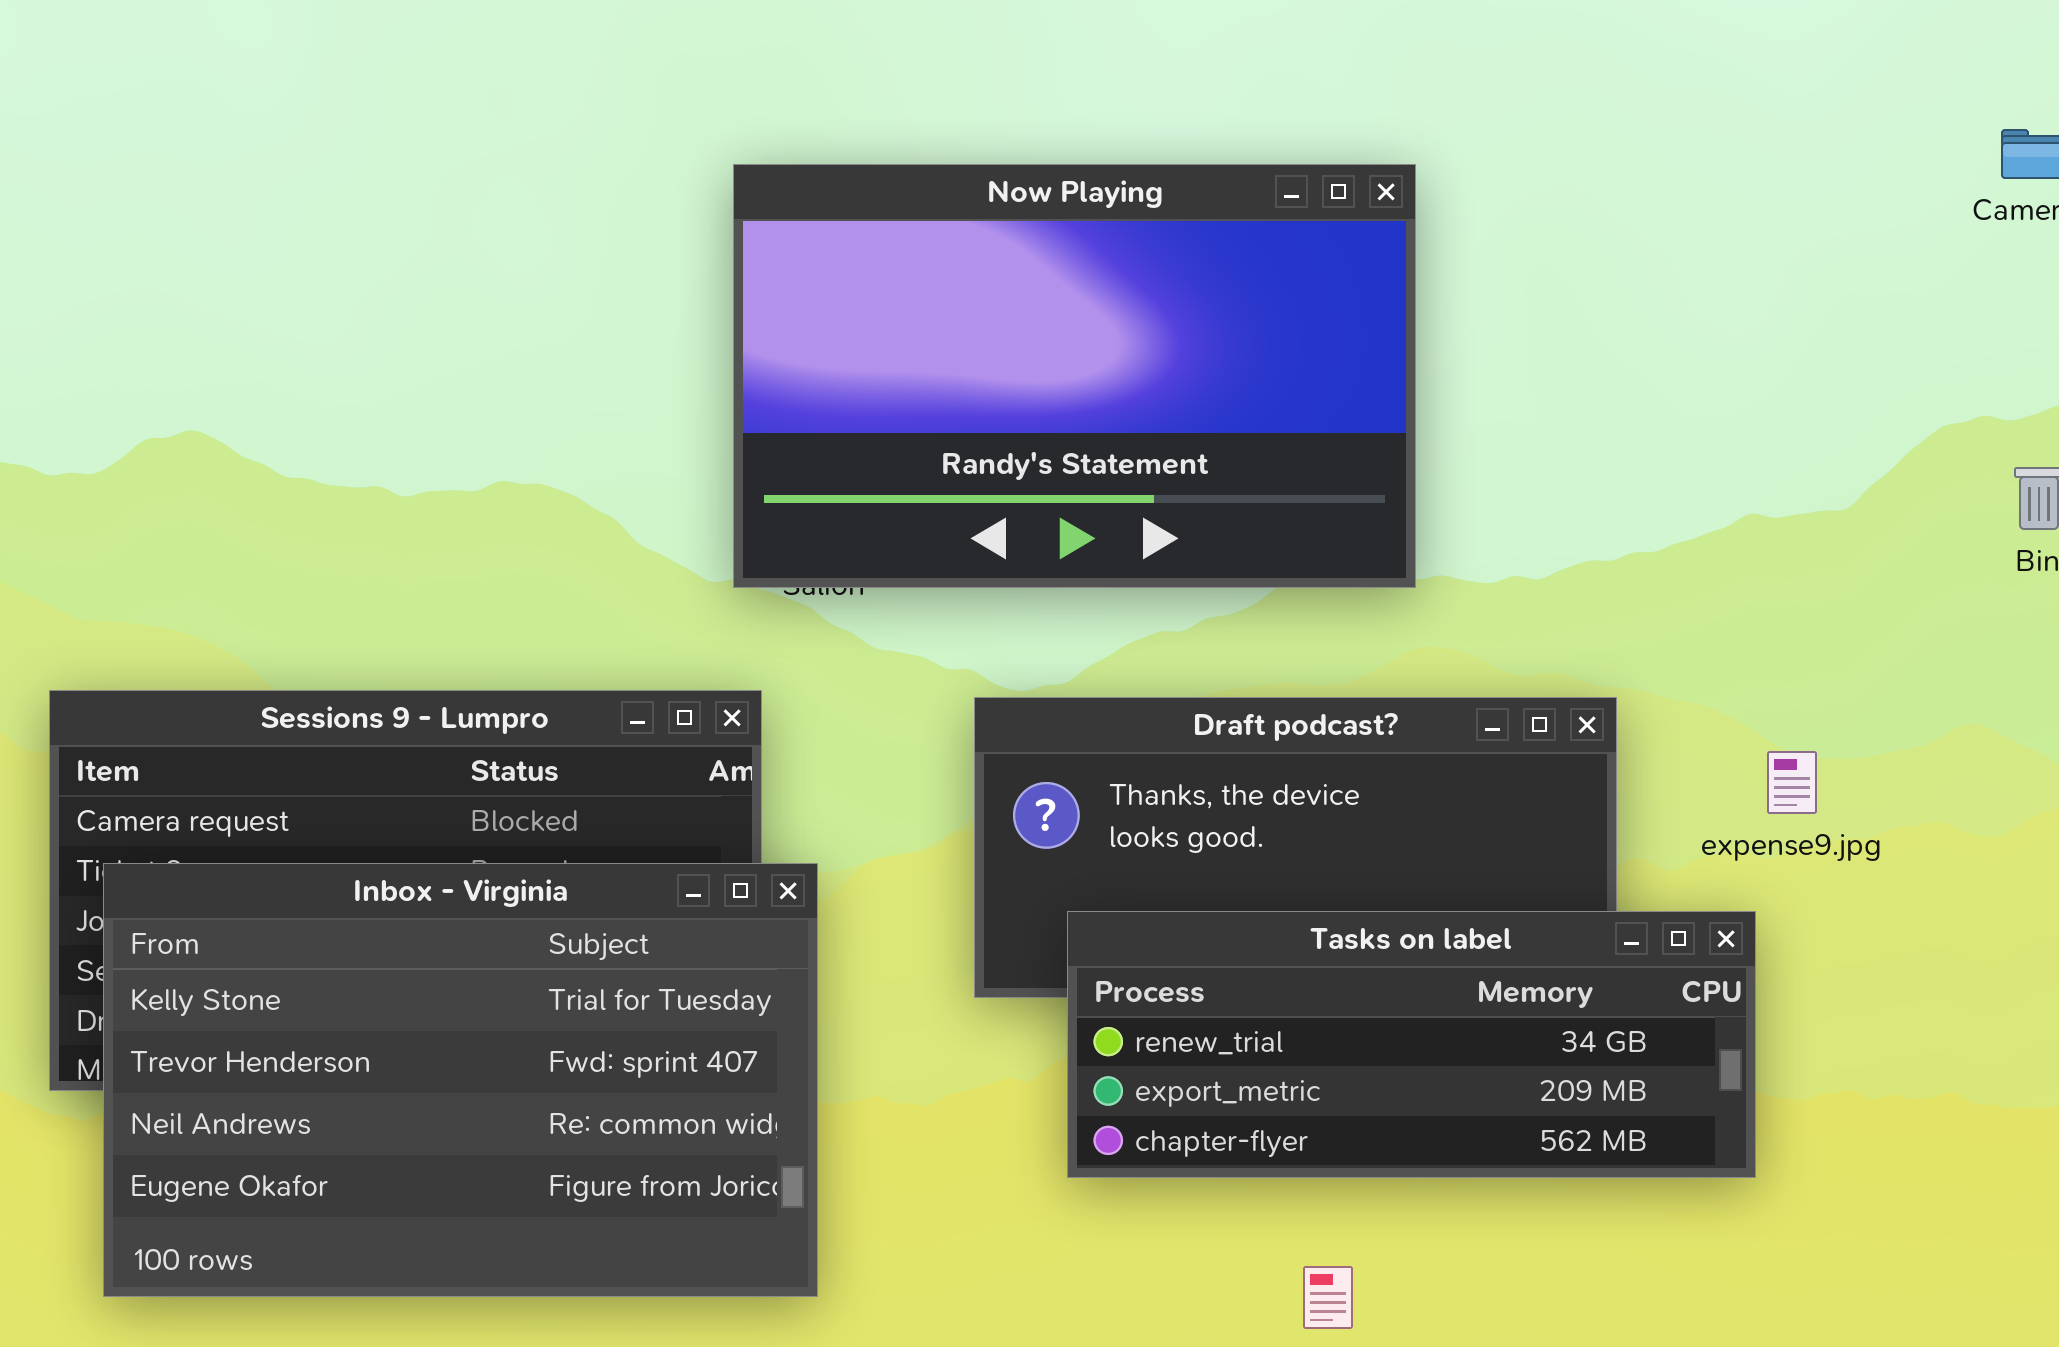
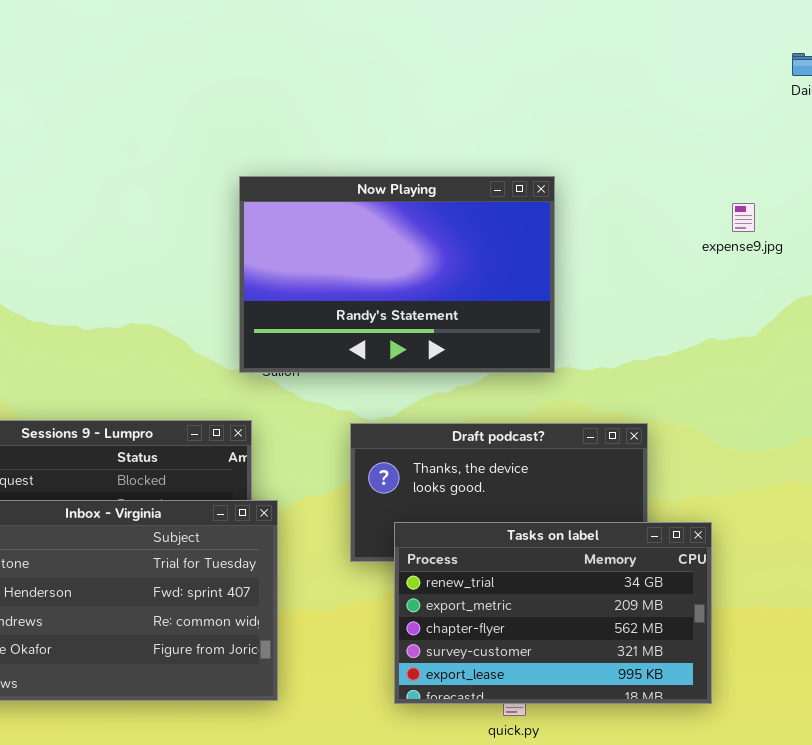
expense9.jpg: [1767,751,1817,814] -> [732,203,755,232], moved
Tasks on label: [1067,911,1756,1178] -> [394,522,712,704], resized

